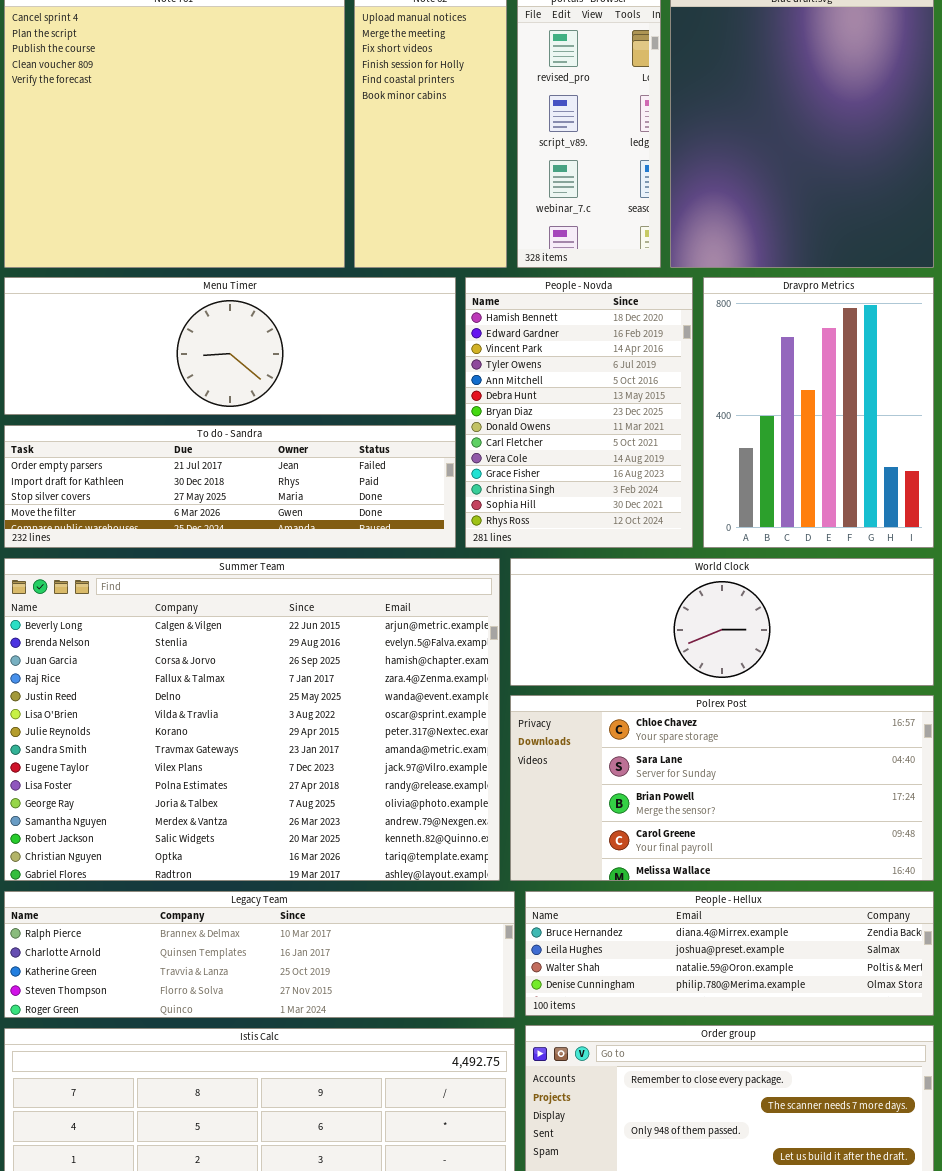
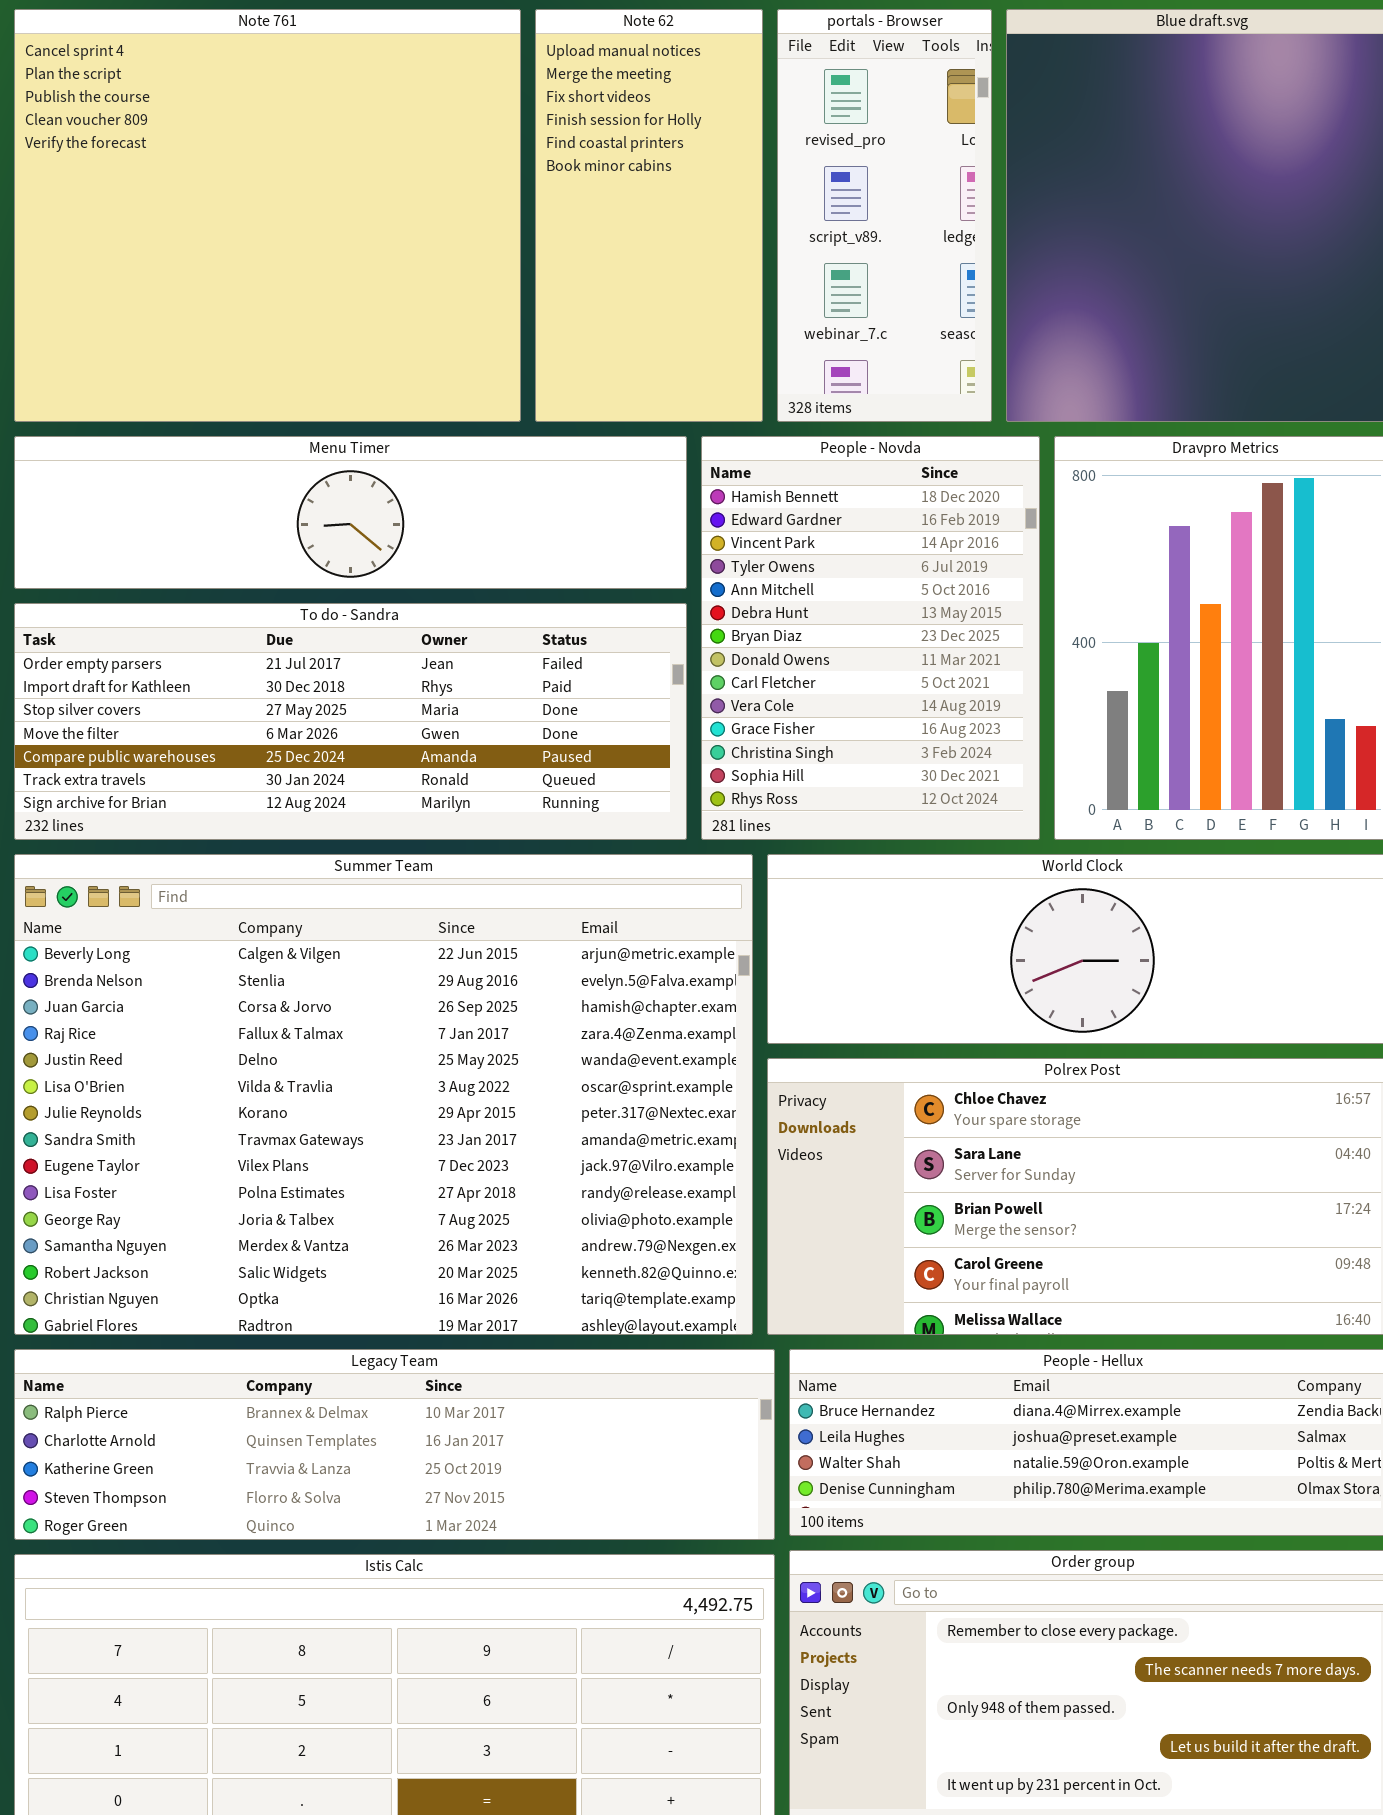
Menu Timer: [4,277,456,415] -> [14,436,687,589], resized
To do - Sandra: [4,425,456,548] -> [14,603,687,840], resized

